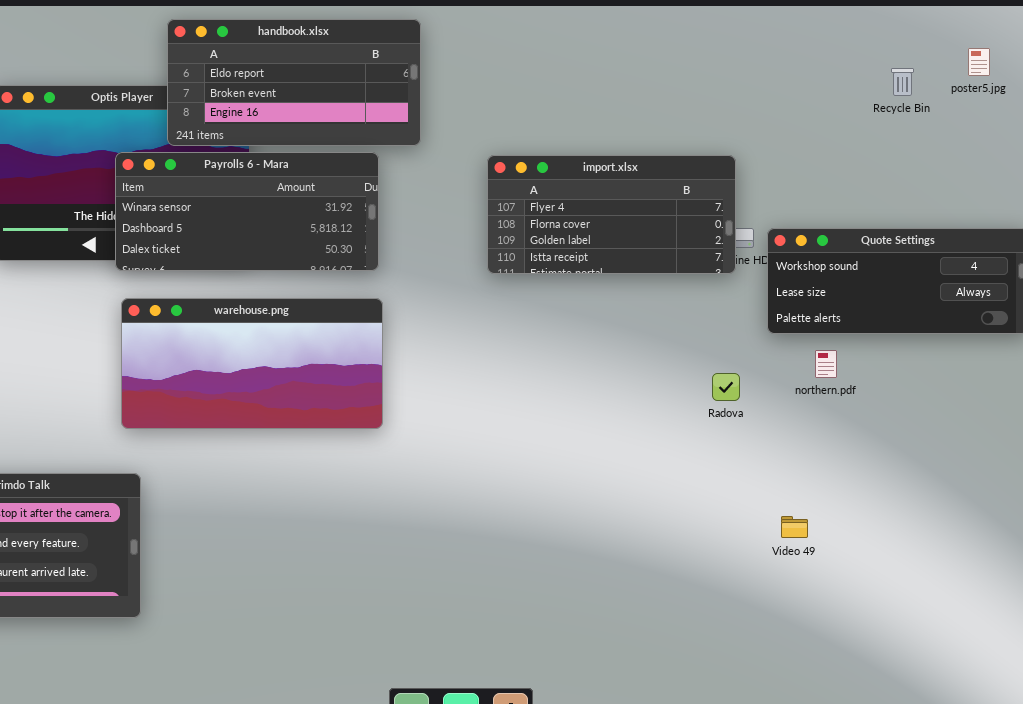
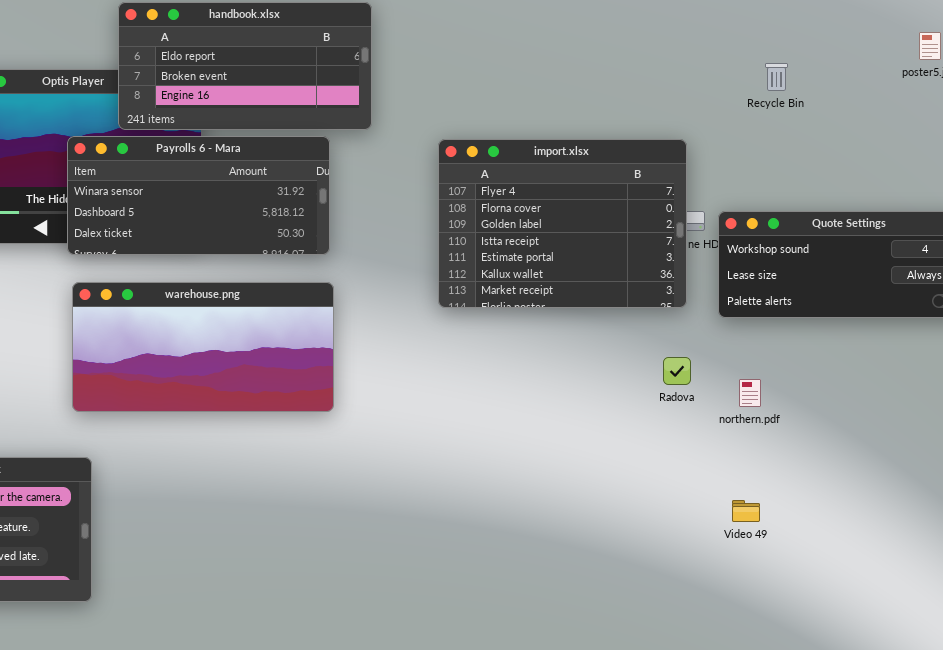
Recycle Bin: [891,68,914,96] -> [765,63,788,91], moved
import.xlsx: [487,155,736,274] -> [438,139,687,308], resized
northern.pdf: [815,350,837,378] -> [739,379,761,407], moved

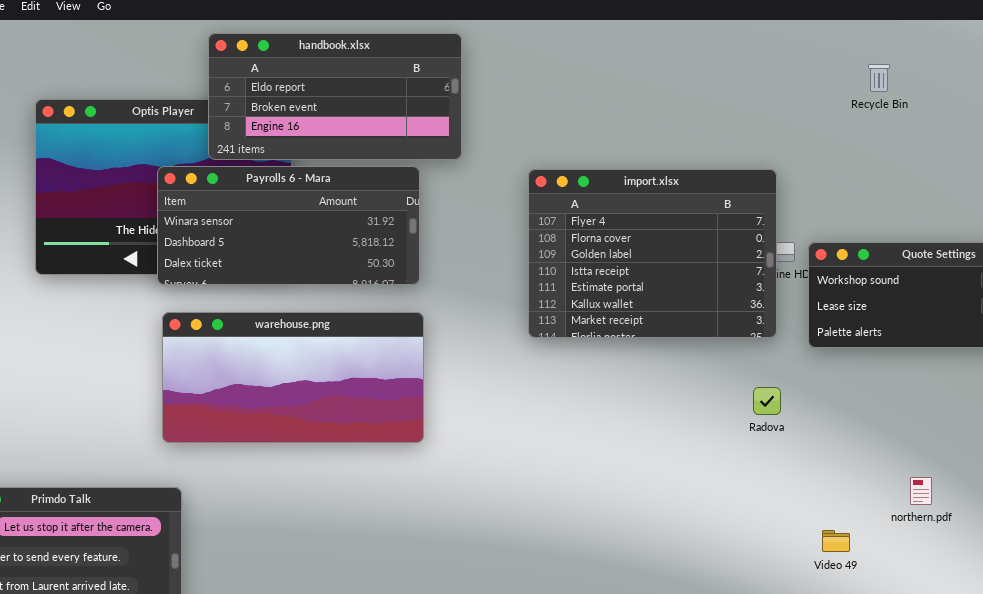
Recycle Bin: [765,63,788,91] -> [868,64,890,92], moved
northern.pdf: [739,379,761,407] -> [910,477,932,505], moved

